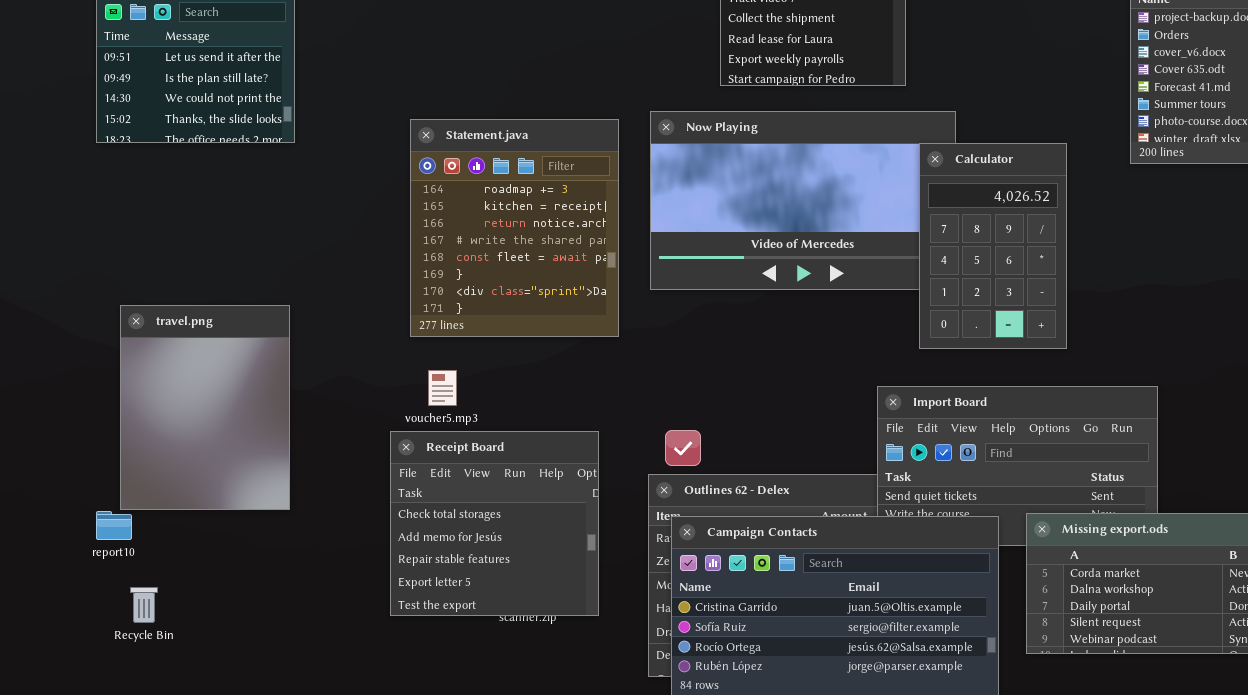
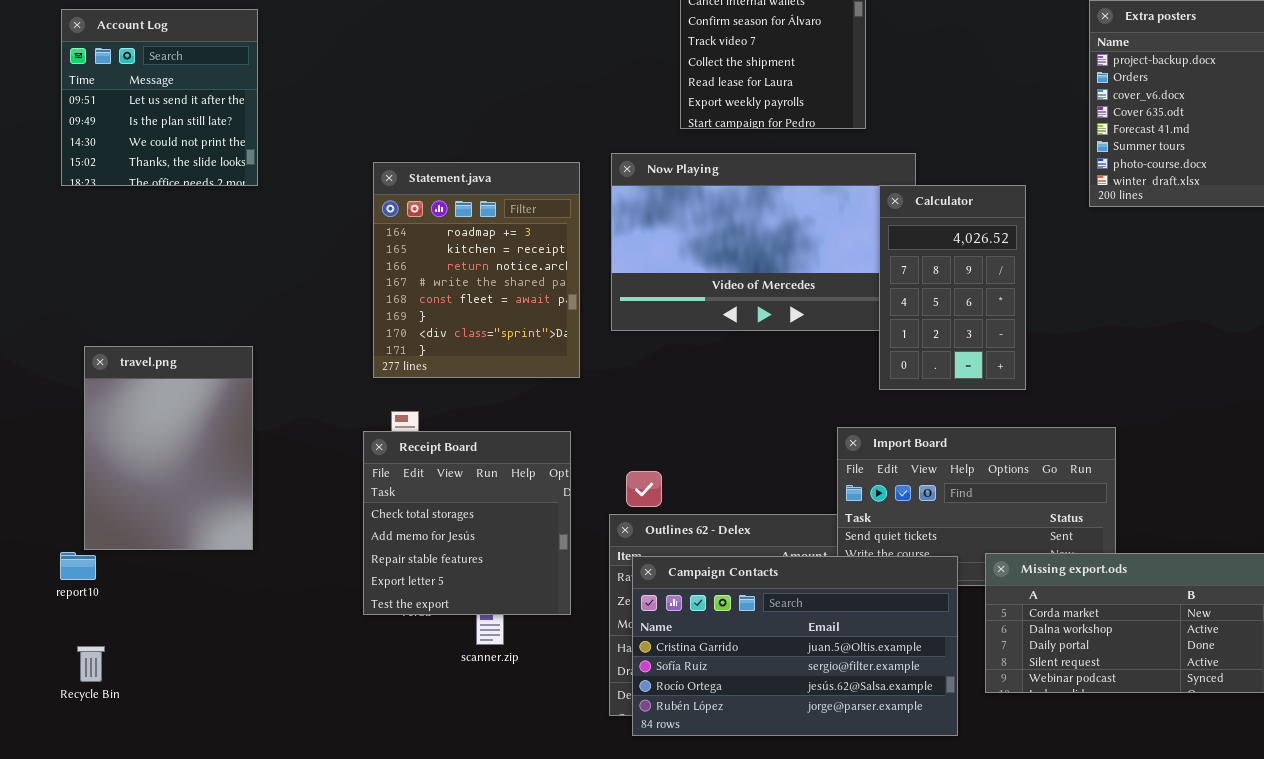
Receipt Board: [390,431,599,616] -> [363,431,571,615], moved
Recycle Bin: [130,587,158,623] -> [77,646,105,682], moved

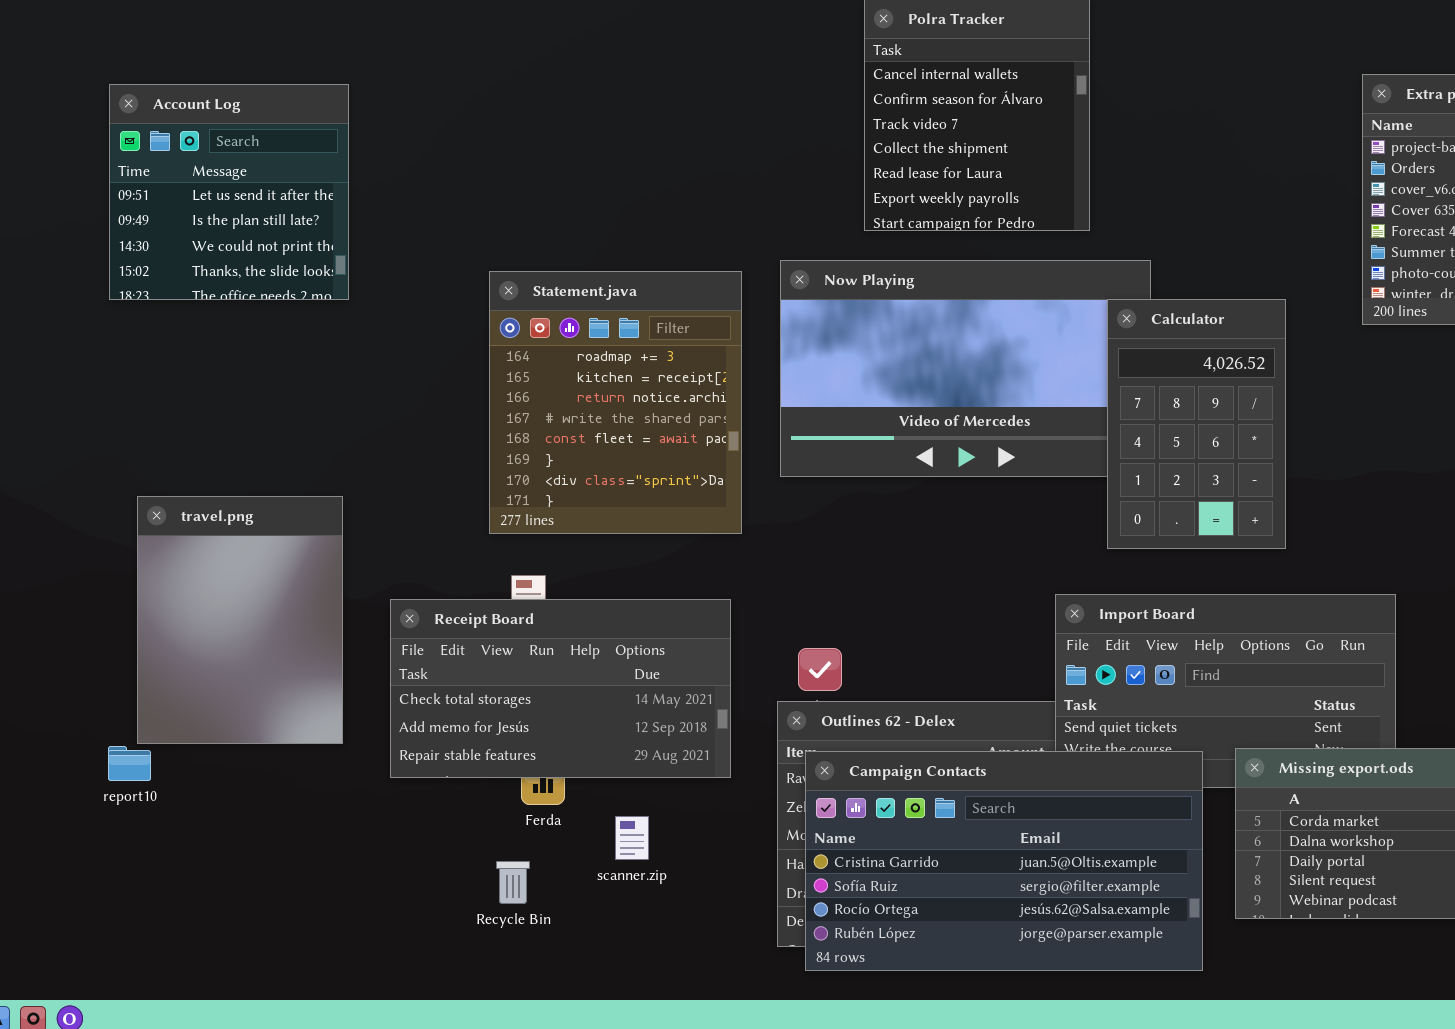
Receipt Board: [363,431,571,615] -> [390,599,731,778], resized
Recycle Bin: [77,646,105,682] -> [496,861,530,904], moved

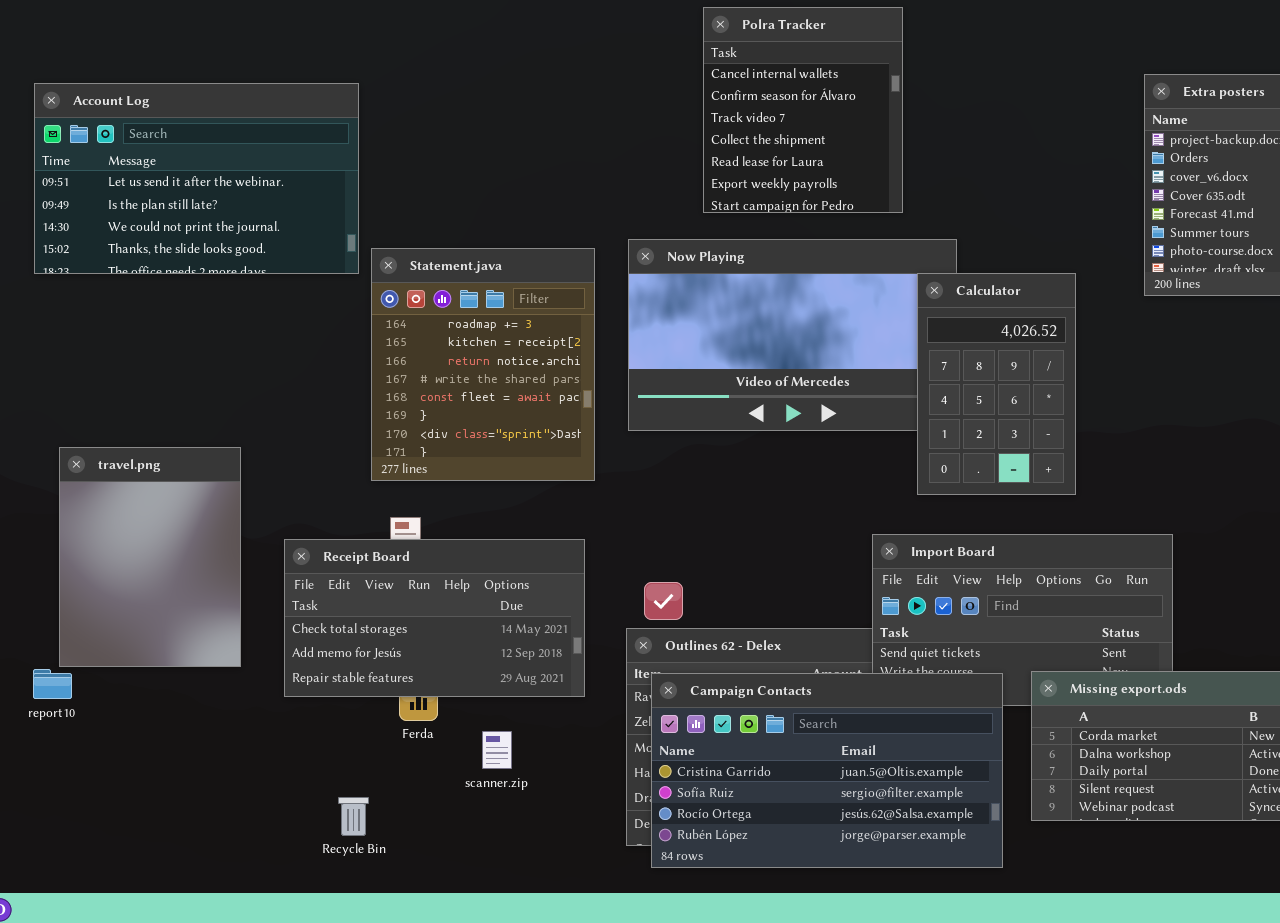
Account Log: [109,84,349,300] -> [34,83,359,274], resized
Recycle Bin: [496,861,530,904] -> [338,797,369,836], moved

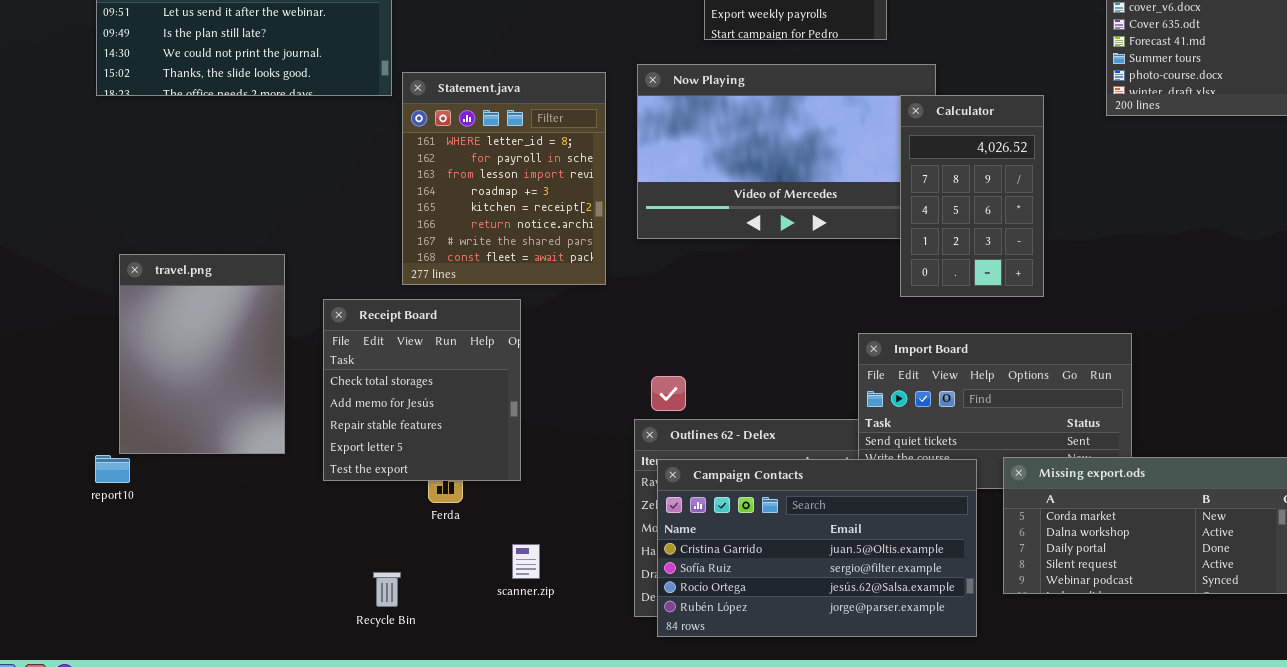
Statement.java: [371,248,595,481] -> [402,72,606,285], scrolled up 3 rows
Receipt Board: [284,539,585,697] -> [323,299,521,481], resized
scanner.zip: [482,731,512,769] -> [512,544,540,579], moved

